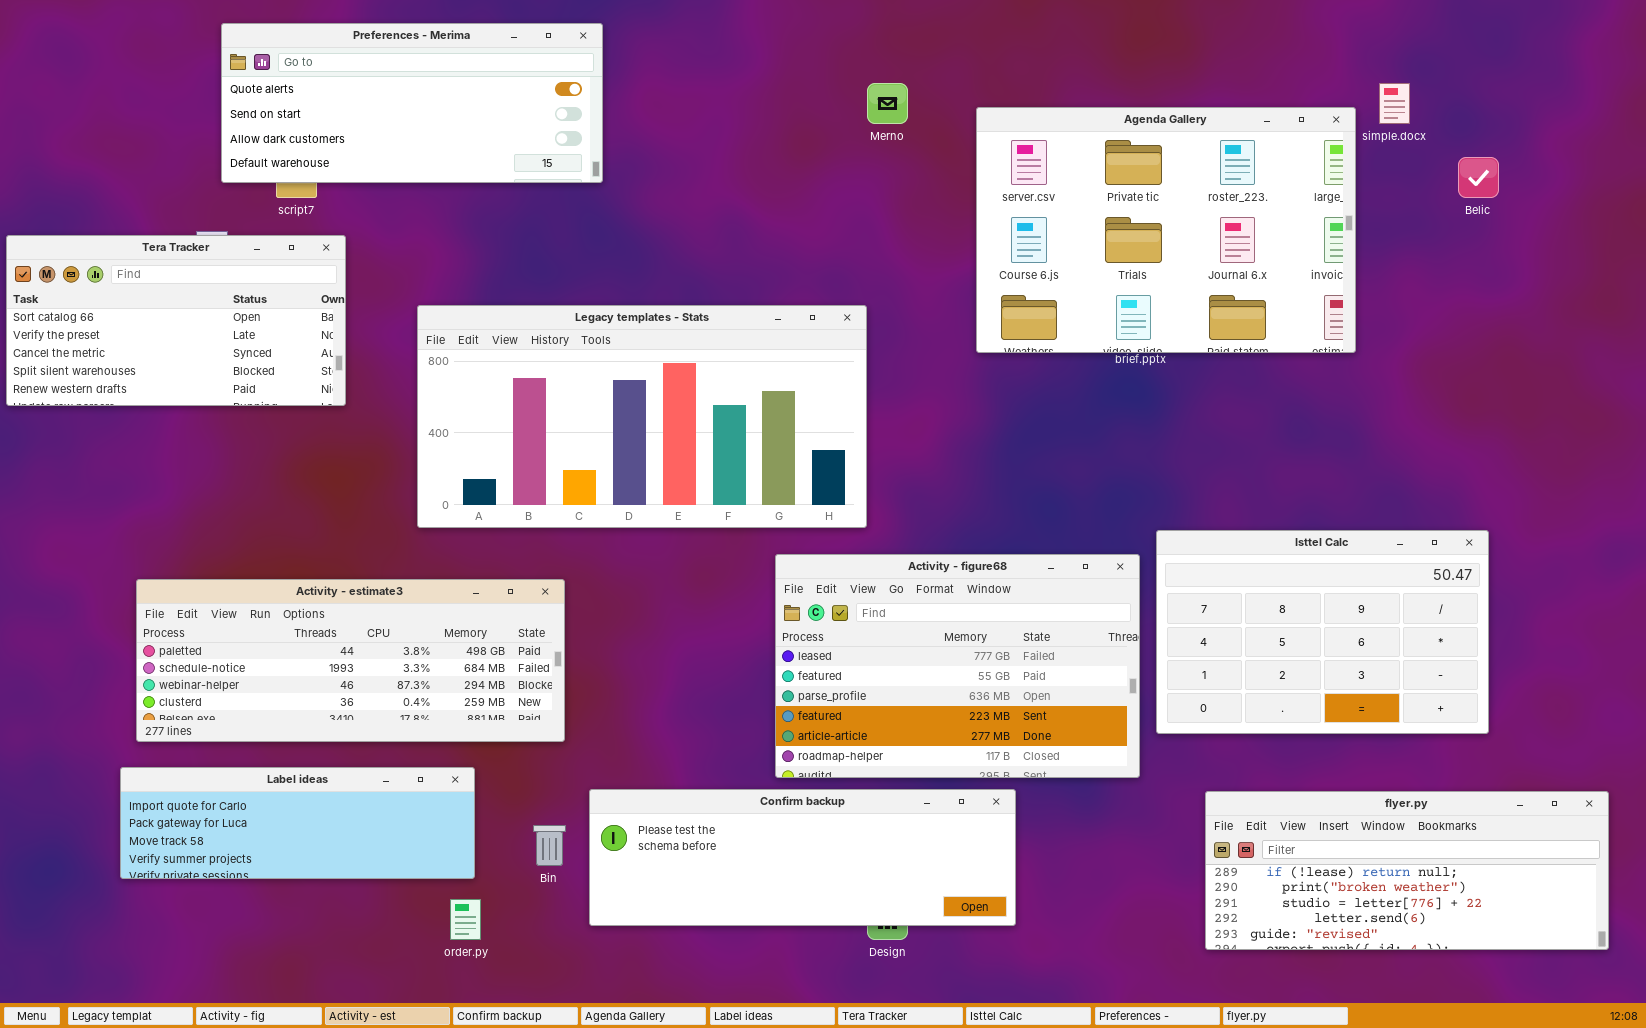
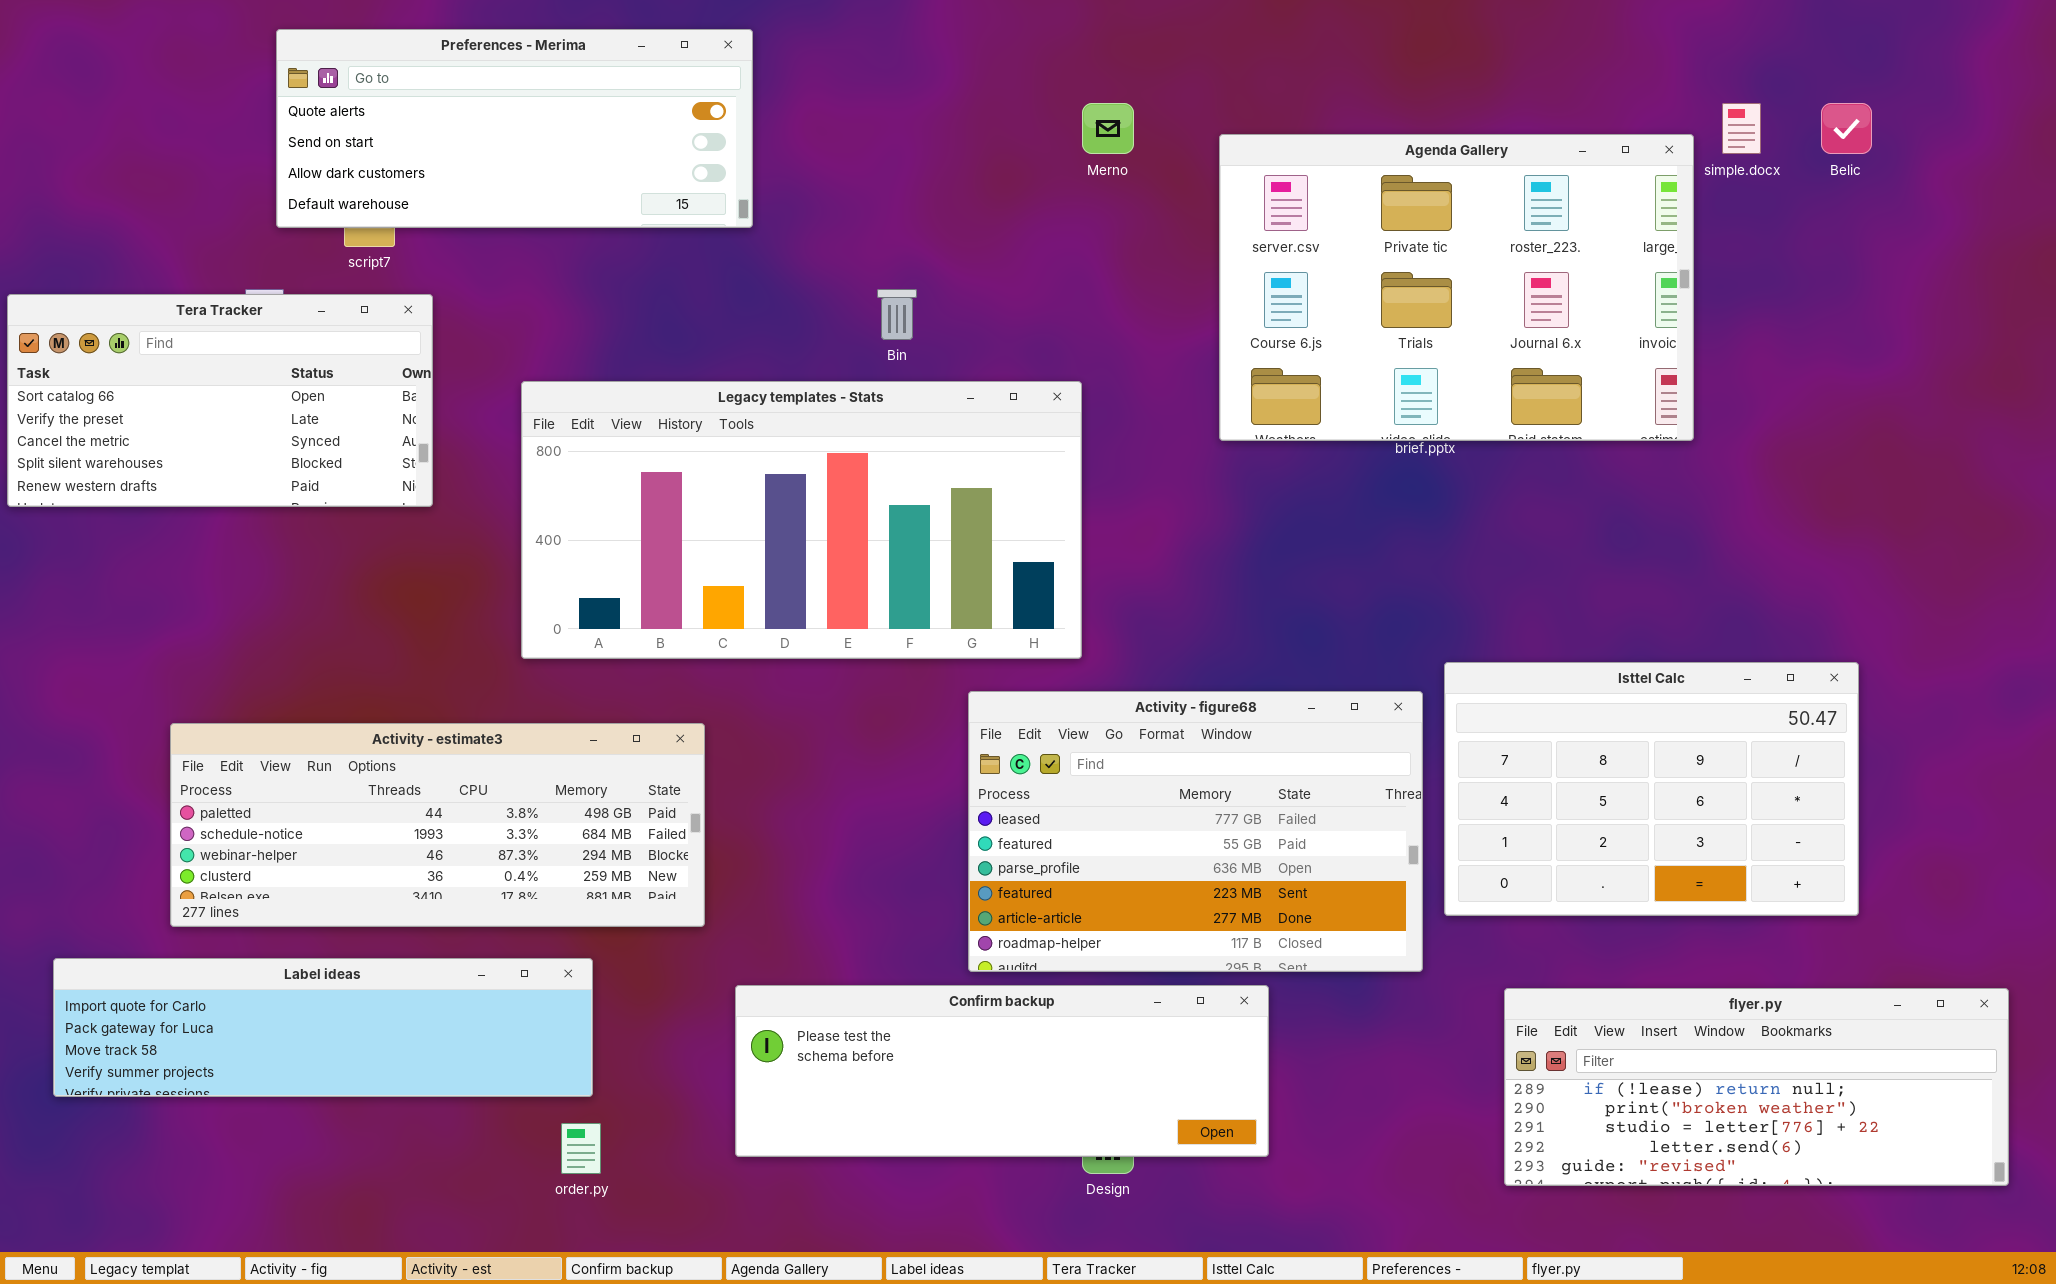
Belic: [1458,157,1499,198] -> [1821,103,1872,154], moved
Label ideas: [120,767,475,879] -> [53,958,593,1097], resized
Bin: [533,825,566,866] -> [877,289,917,340], moved

